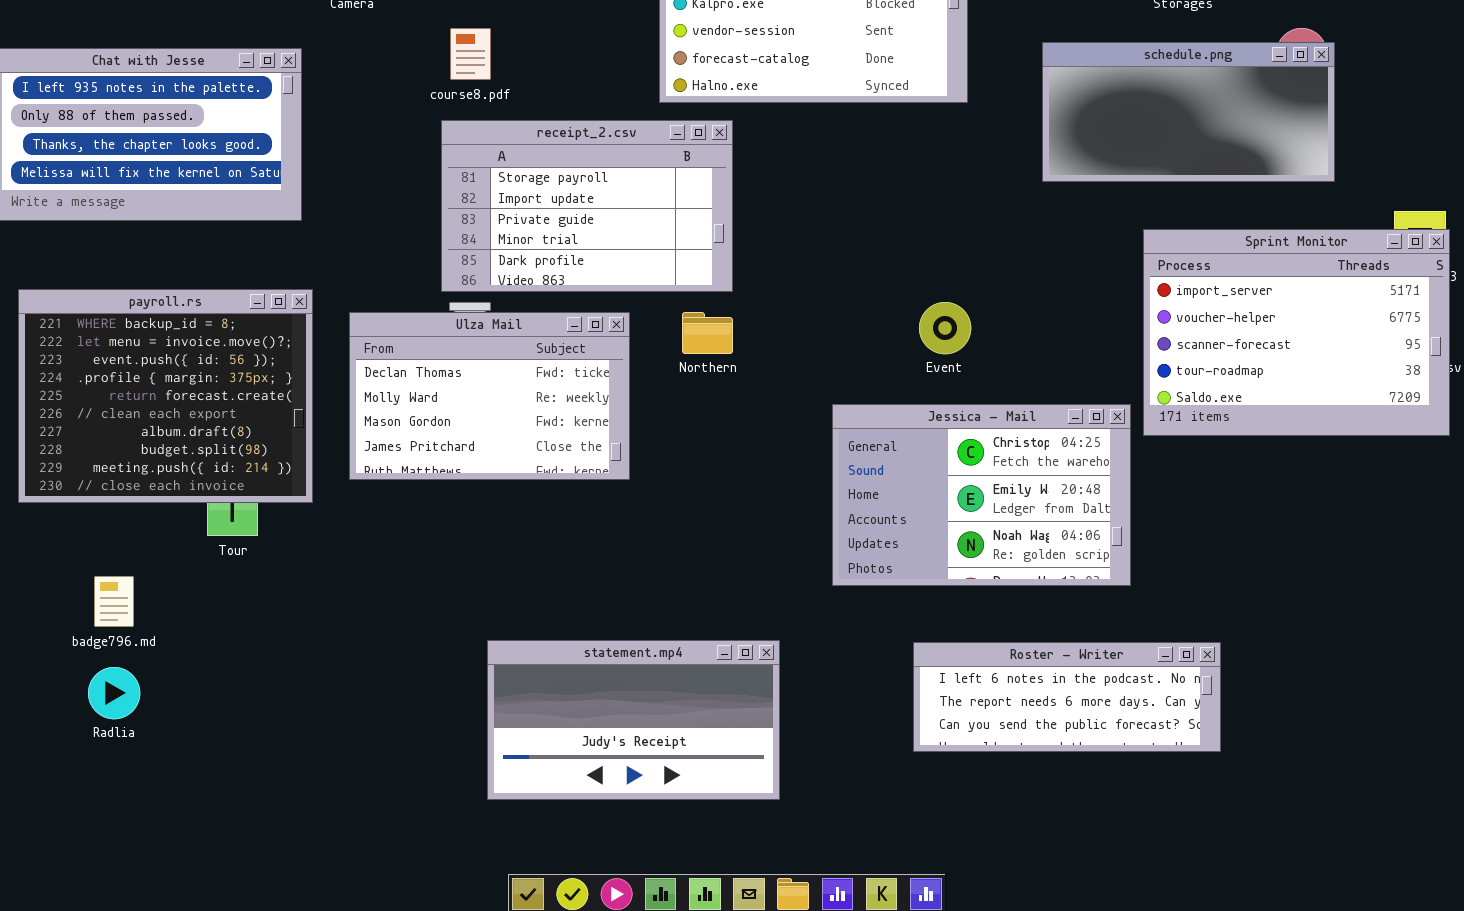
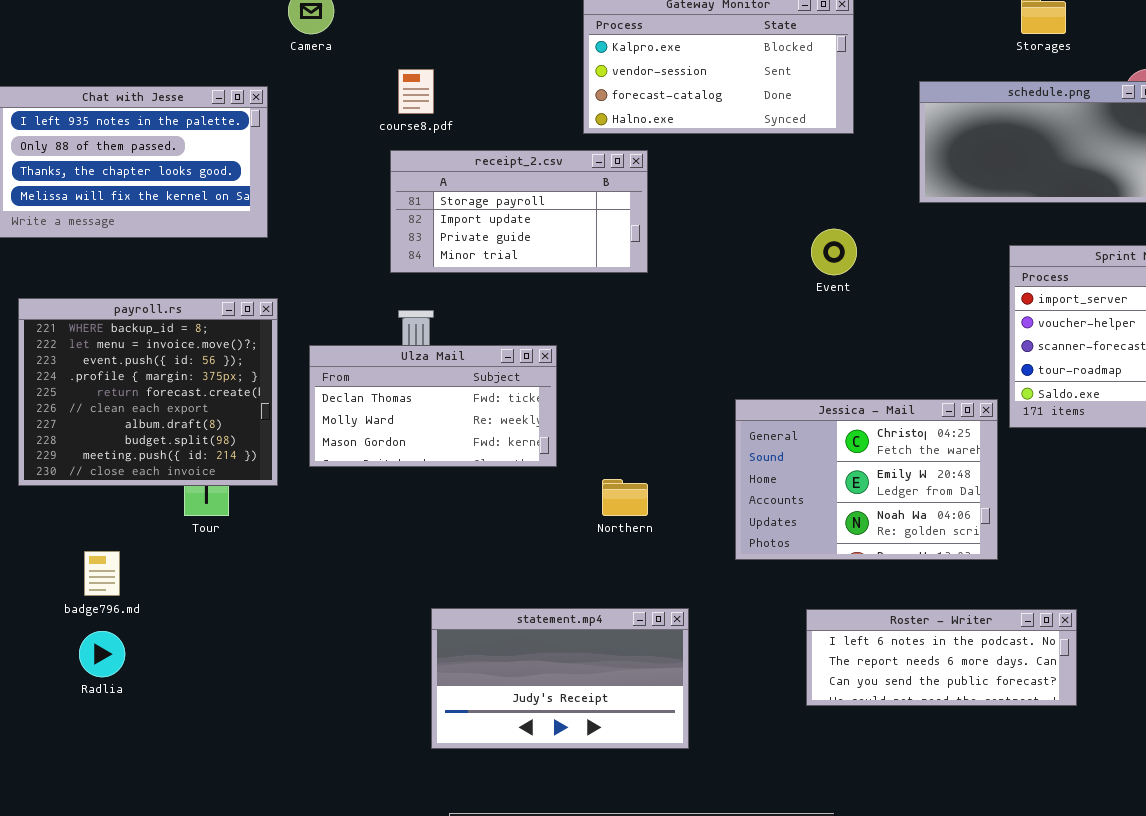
receipt_2.csv: [441,120,733,292] -> [390,150,648,273], resized
Event: [919,302,971,354] -> [811,229,857,275], moved
Ulza Mail: [349,312,630,480] -> [309,345,557,467], resized
Northern: [682,312,733,354] -> [602,479,648,516], moved

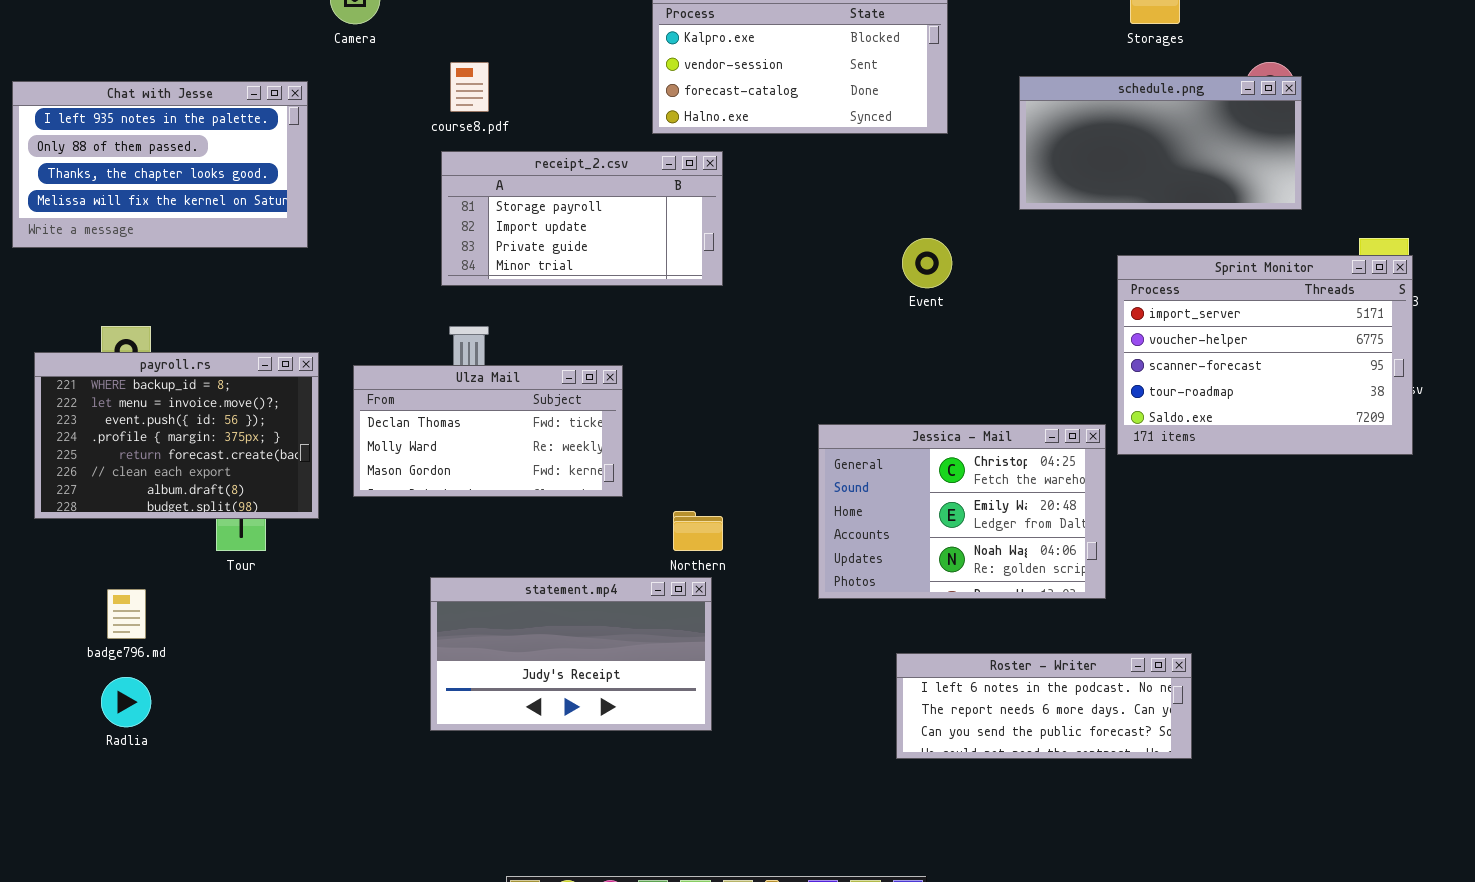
payroll.rs: [18,298,278,486] -> [34,352,319,519], resized
statement.mp4: [431,608,689,749] -> [430,577,712,731], moved

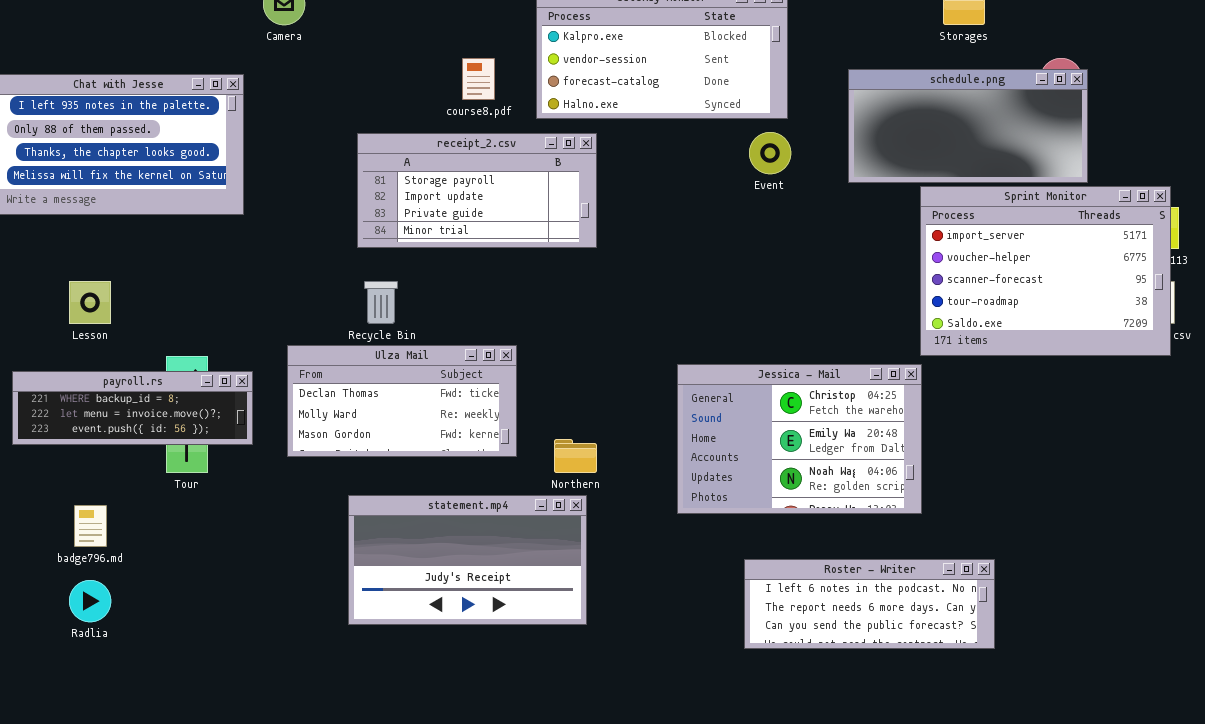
course8.pdf: [450,62,489,112] -> [462,58,495,100], moved
Event: [902,238,952,288] -> [749,132,791,174], moved
Sprint Monitor: [1117,255,1413,455] -> [920,186,1171,356], moved
payroll.rs: [34,352,319,519] -> [12,371,253,445], resized
Ulza Mail: [353,365,623,497] -> [287,345,517,457], moved

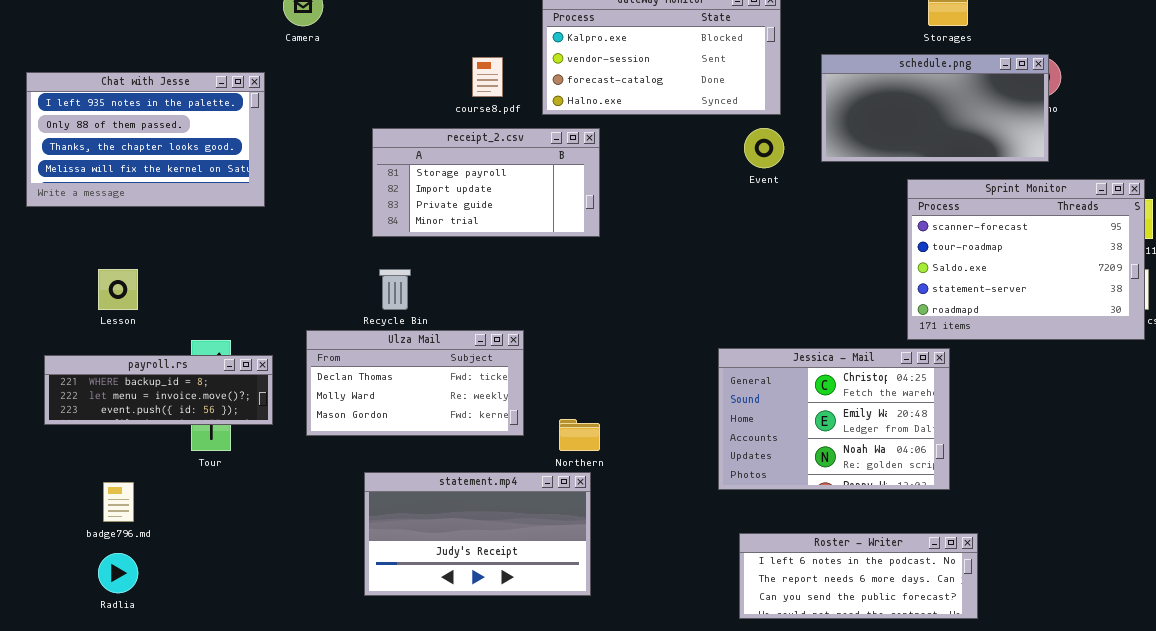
schedule.png: [848,69,1088,183] -> [821,54,1049,162], moved
Sprint Monitor: [920,186,1171,356] -> [907,179,1145,340], scrolled down 2 rows
Jessica - Mail: [677,364,922,514] -> [718,348,950,490], moved

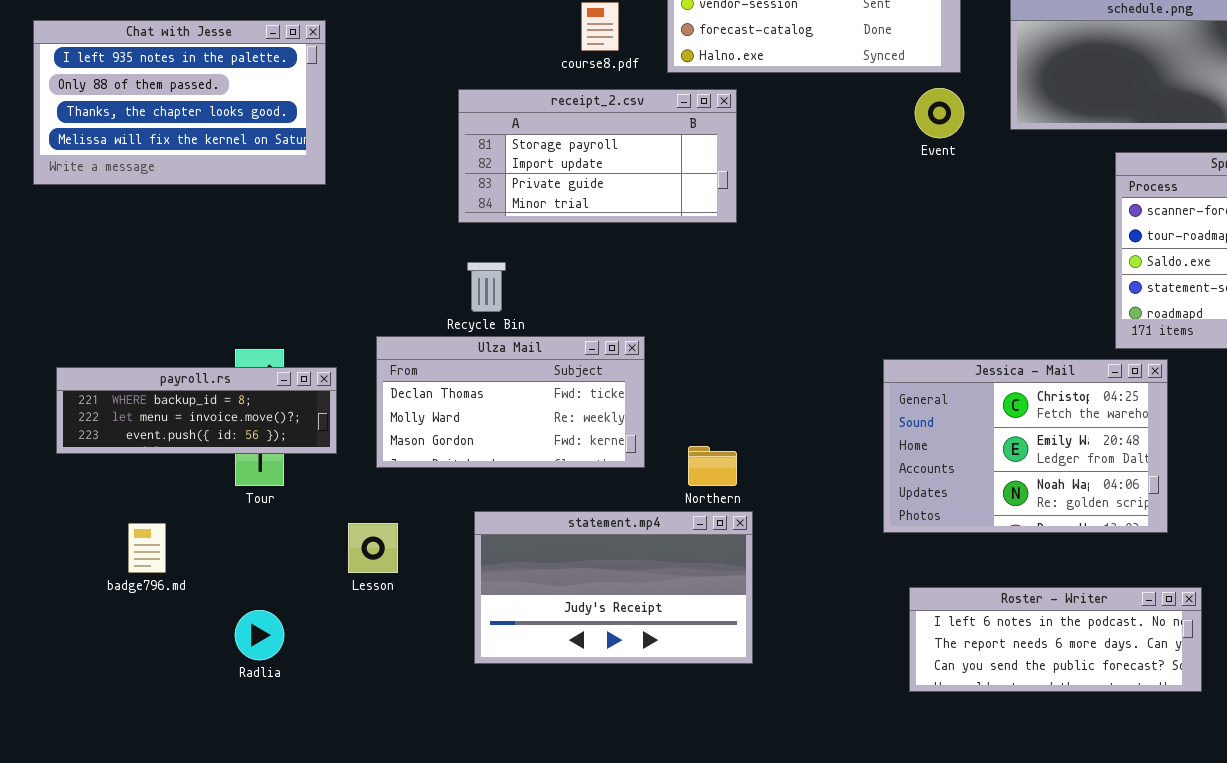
Lesson: [98,269,138,310] -> [348,523,398,573], moved
statement.mp4: [364,472,591,596] -> [474,511,753,664], moved
Radlia: [98,553,138,593] -> [235,610,284,660], moved

